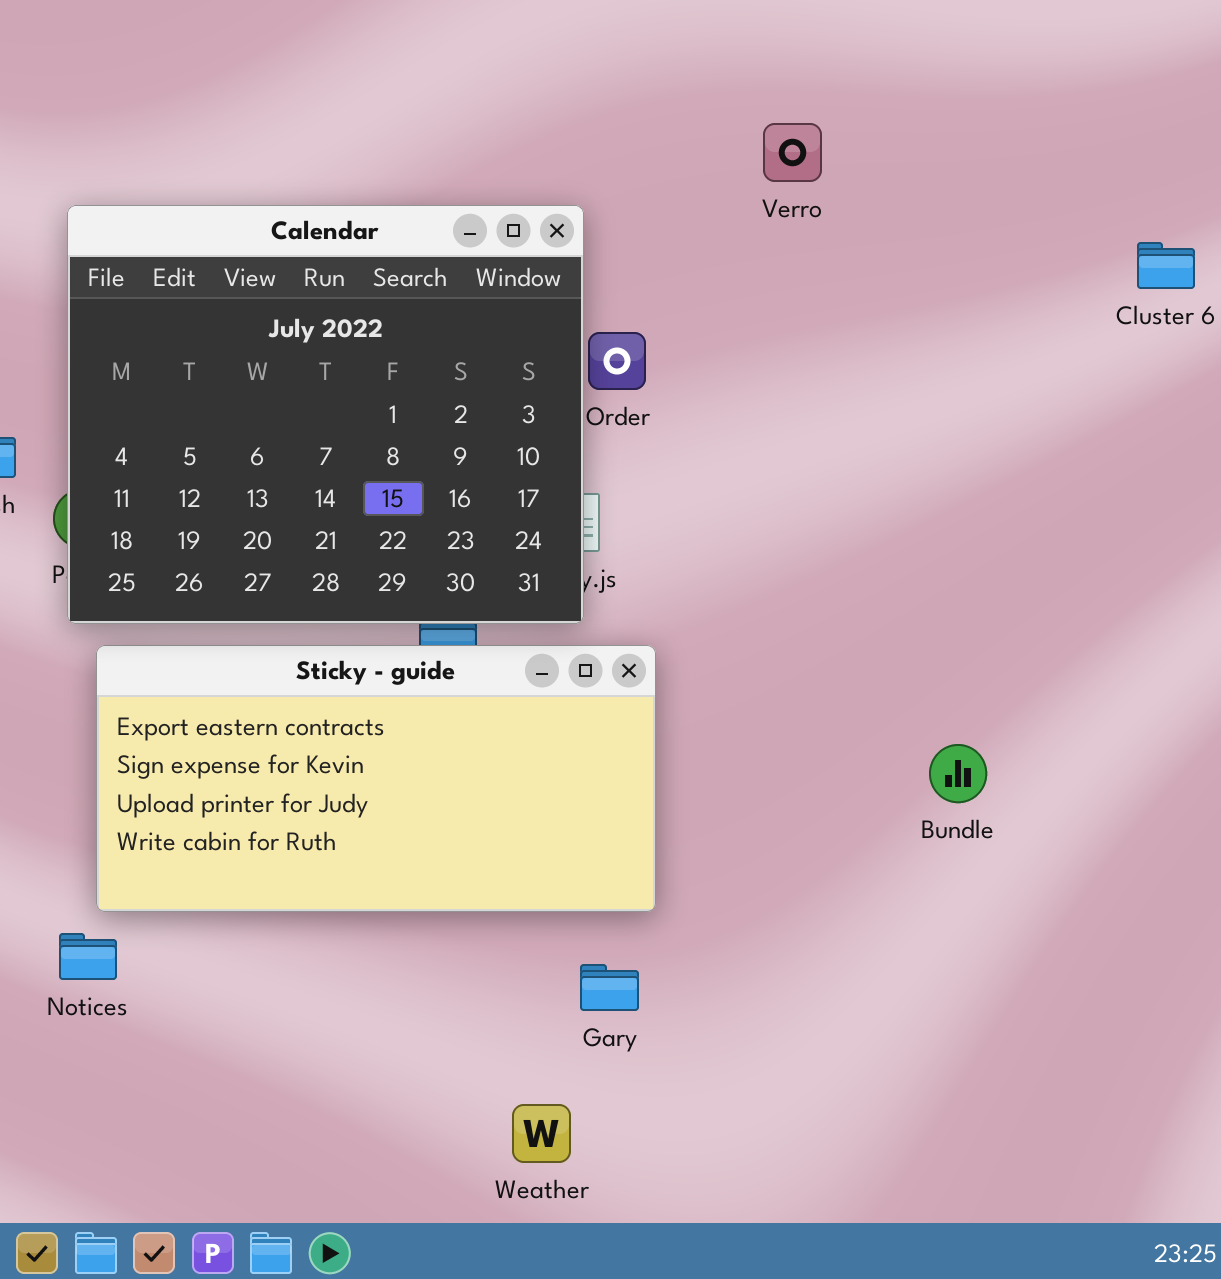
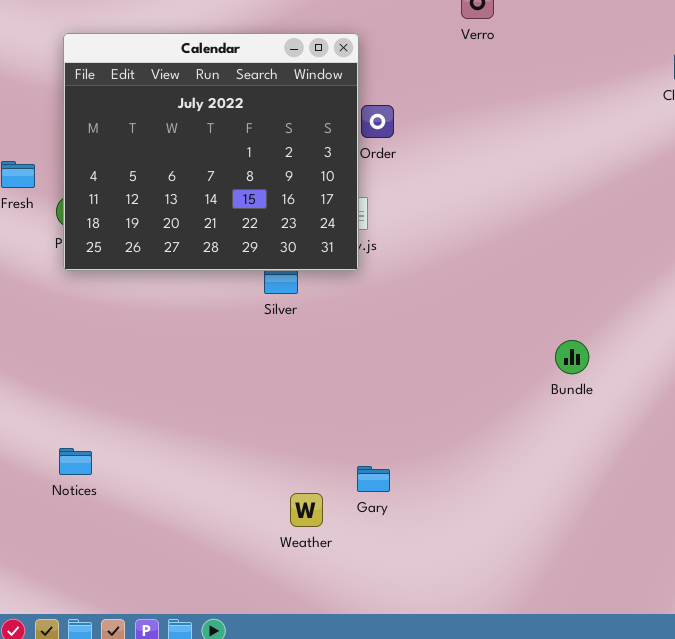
Sticky - guide: [96,645,656,912] -> none, closed
Weather: [512,1104,571,1163] -> [290,493,323,527], moved

